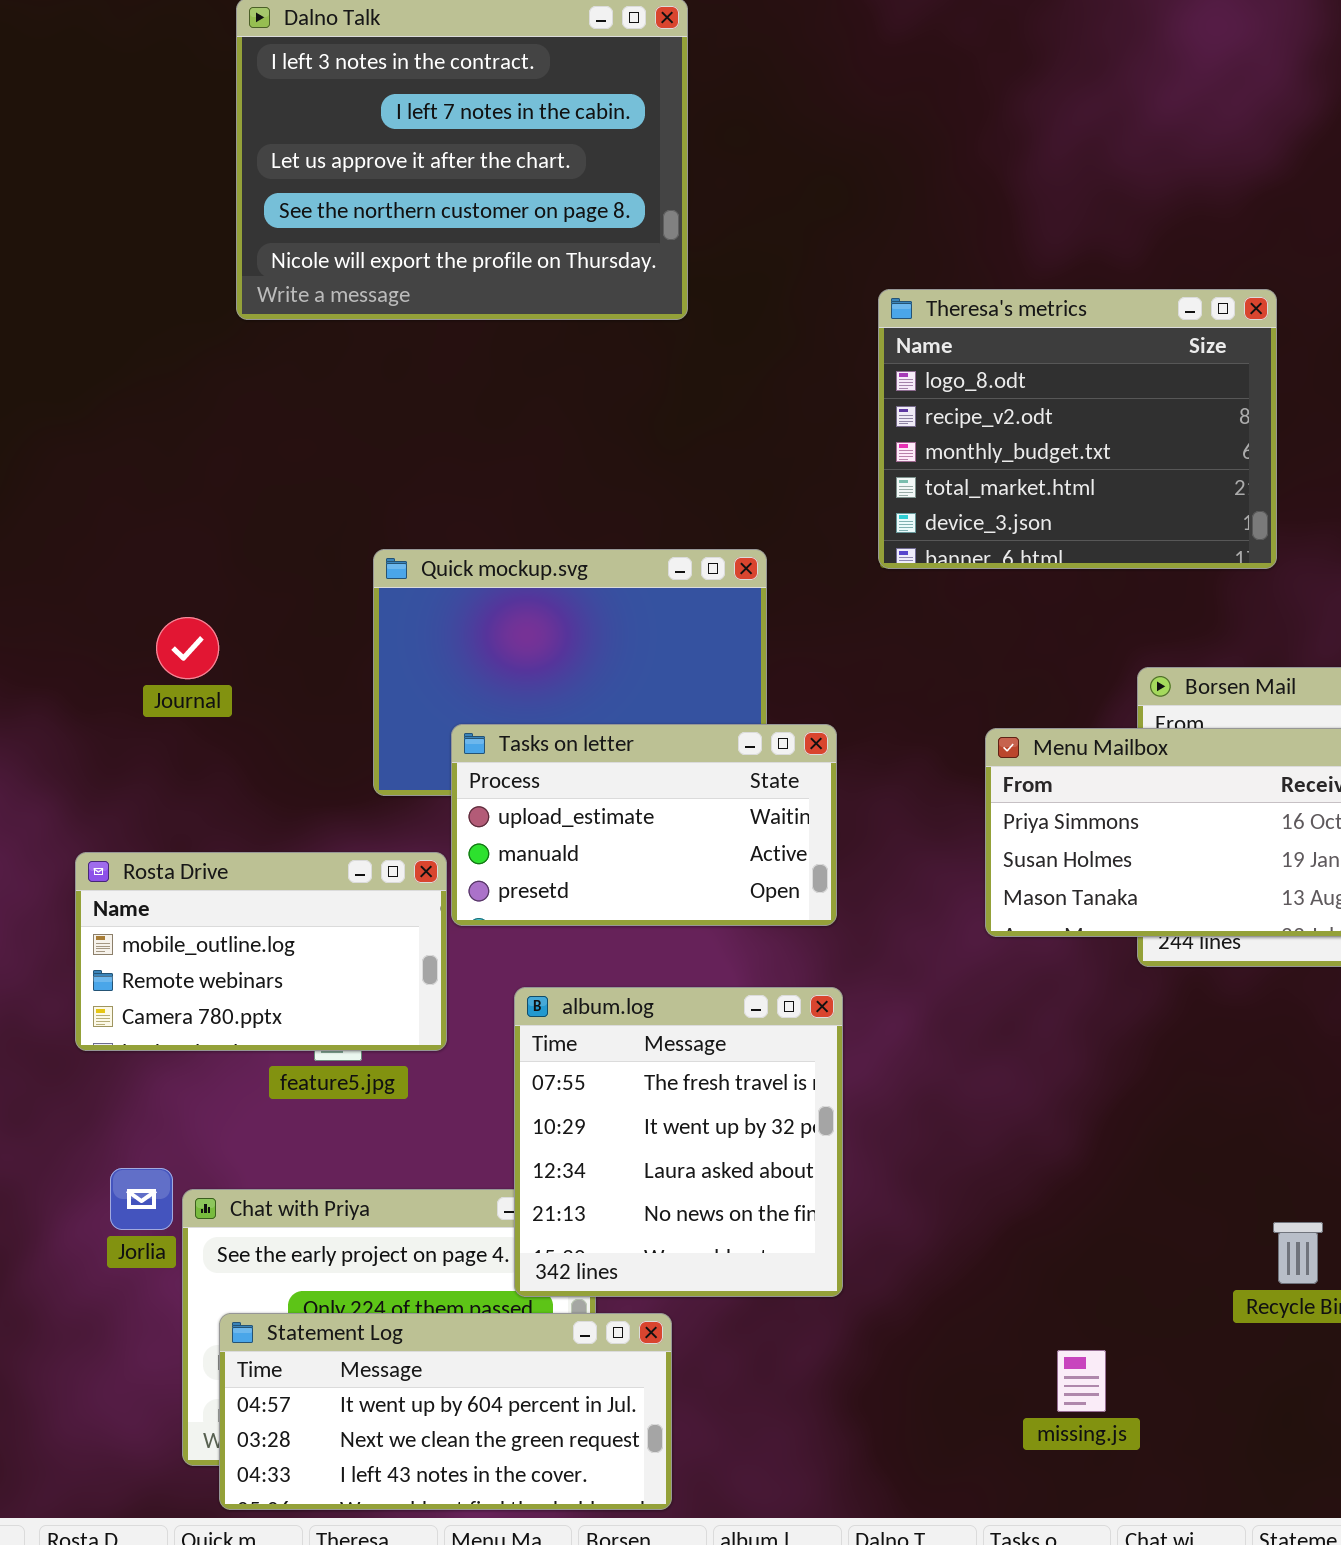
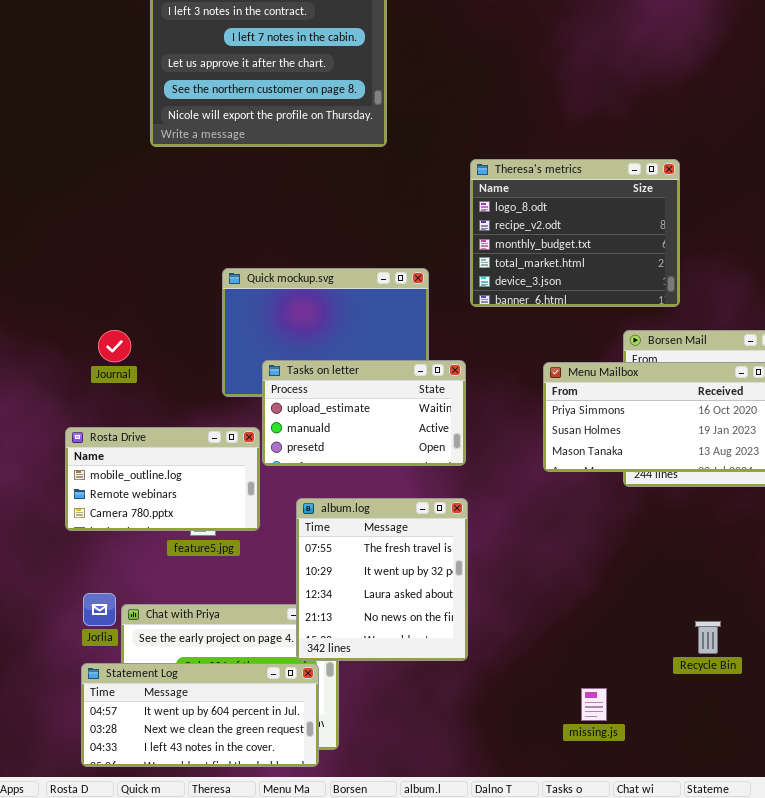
Theresa's metrics: [878,289,1277,569] -> [470,159,680,307], moved
Journal: [156,617,219,679] -> [98,330,131,362], moved
Statement Log: [219,1313,672,1510] -> [81,663,319,767], moved

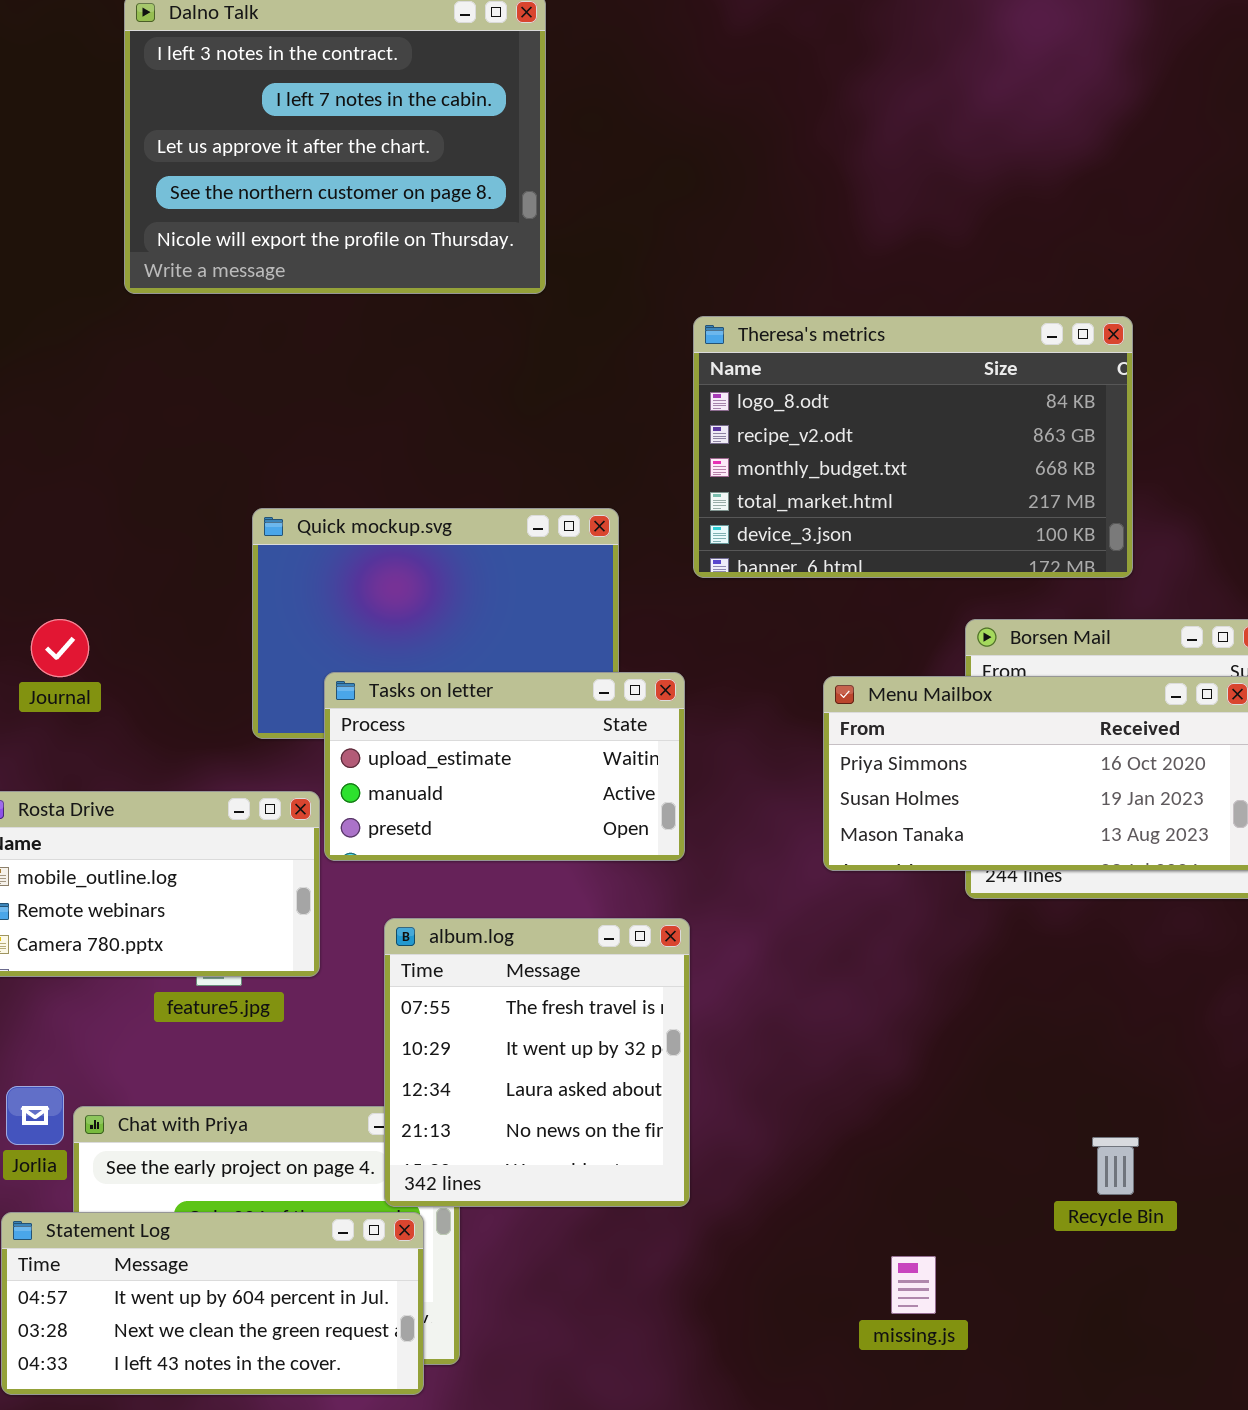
Theresa's metrics: [470,159,680,307] -> [693,316,1133,578], resized

